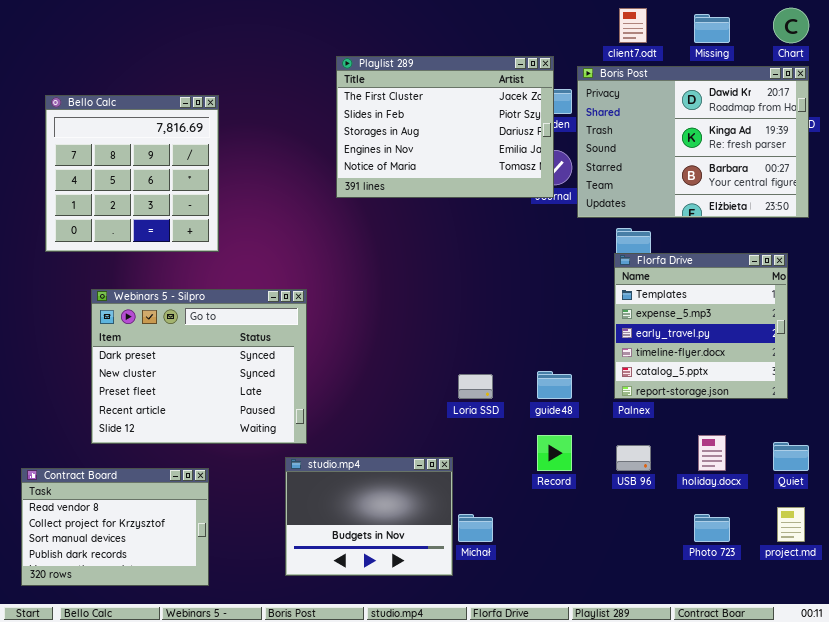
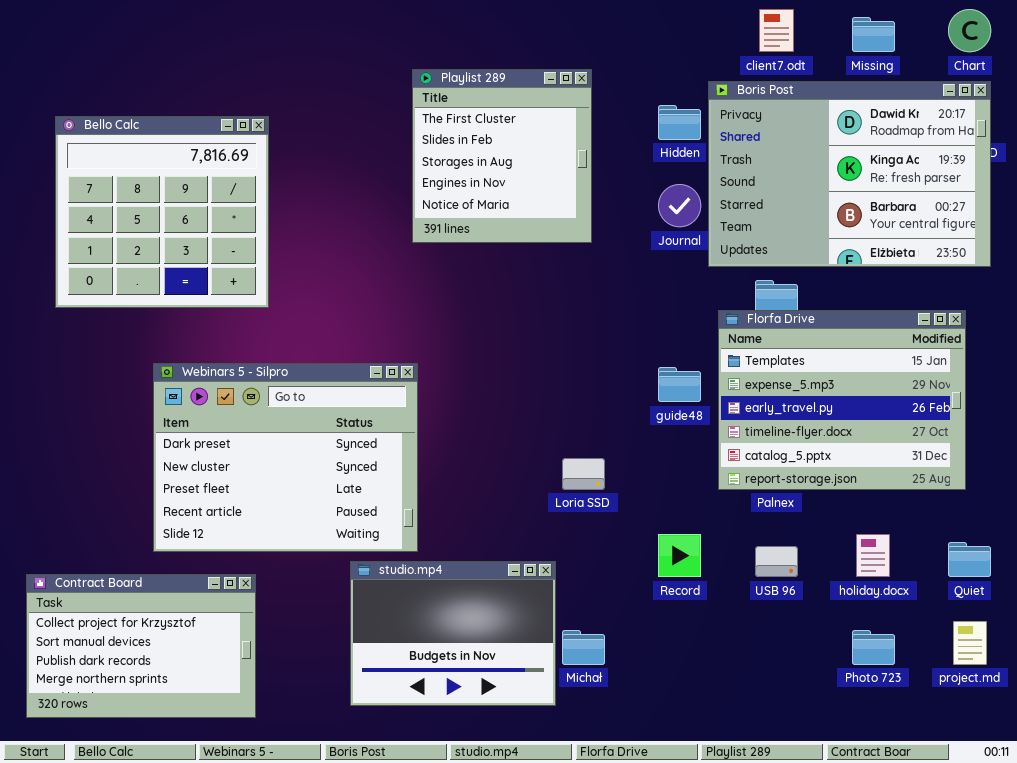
Playlist 289: [336,56,554,198] -> [412,69,592,243], resized
Florfa Drive: [614,253,788,399] -> [718,310,966,490], resized
Webinars 5 - Silpro: [91,289,307,444] -> [153,363,418,552], moved
guide48: [537,371,572,399] -> [658,367,701,402], moved
Contract Board: [21,468,209,586] -> [26,574,256,718], scrolled down 1 row

